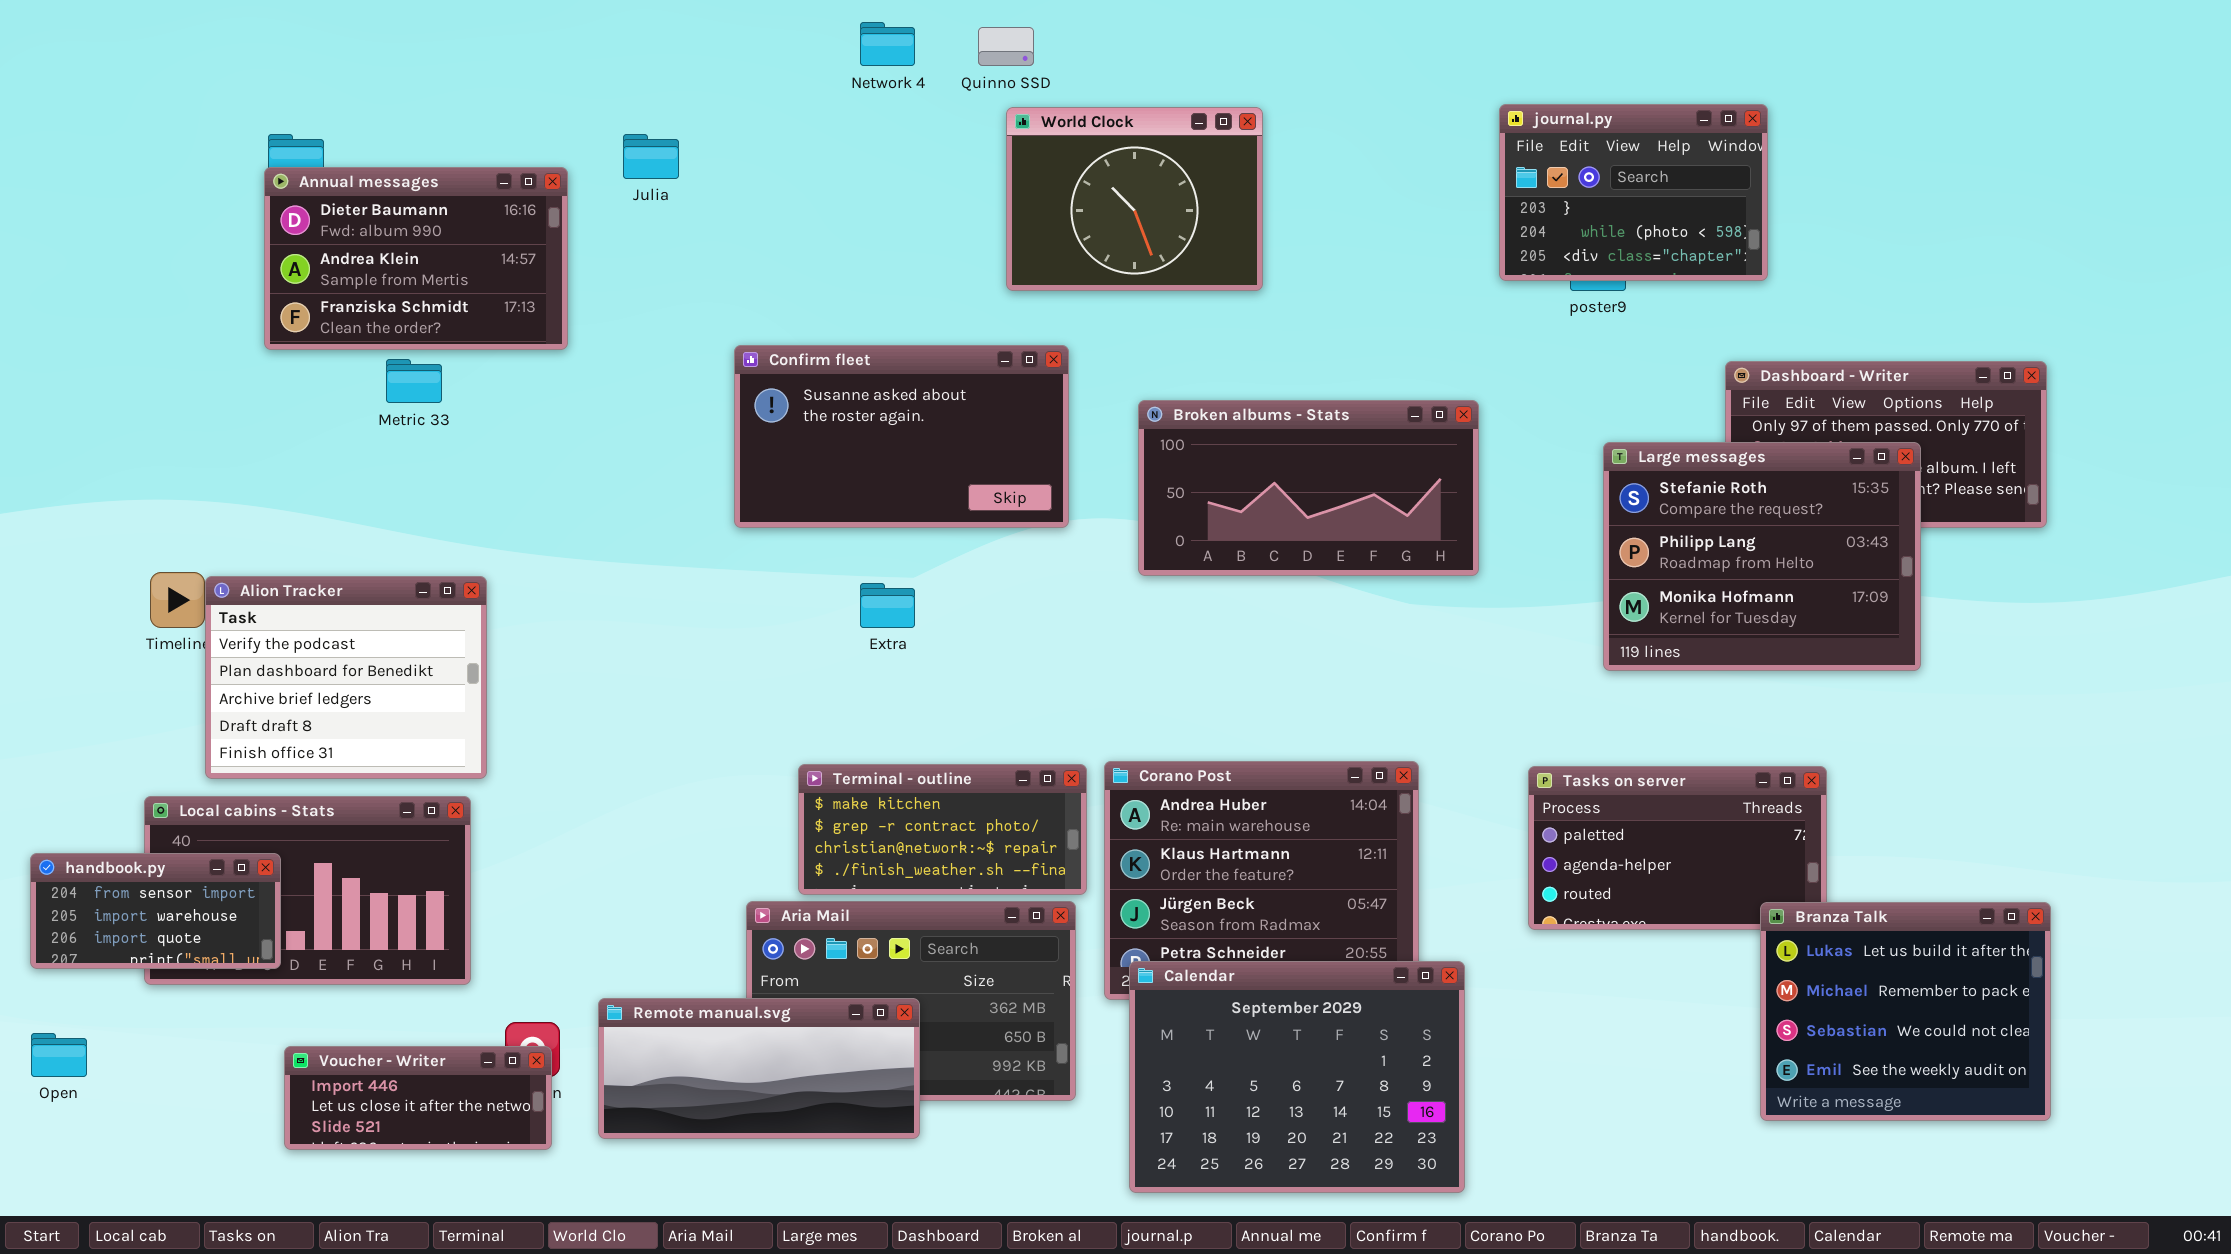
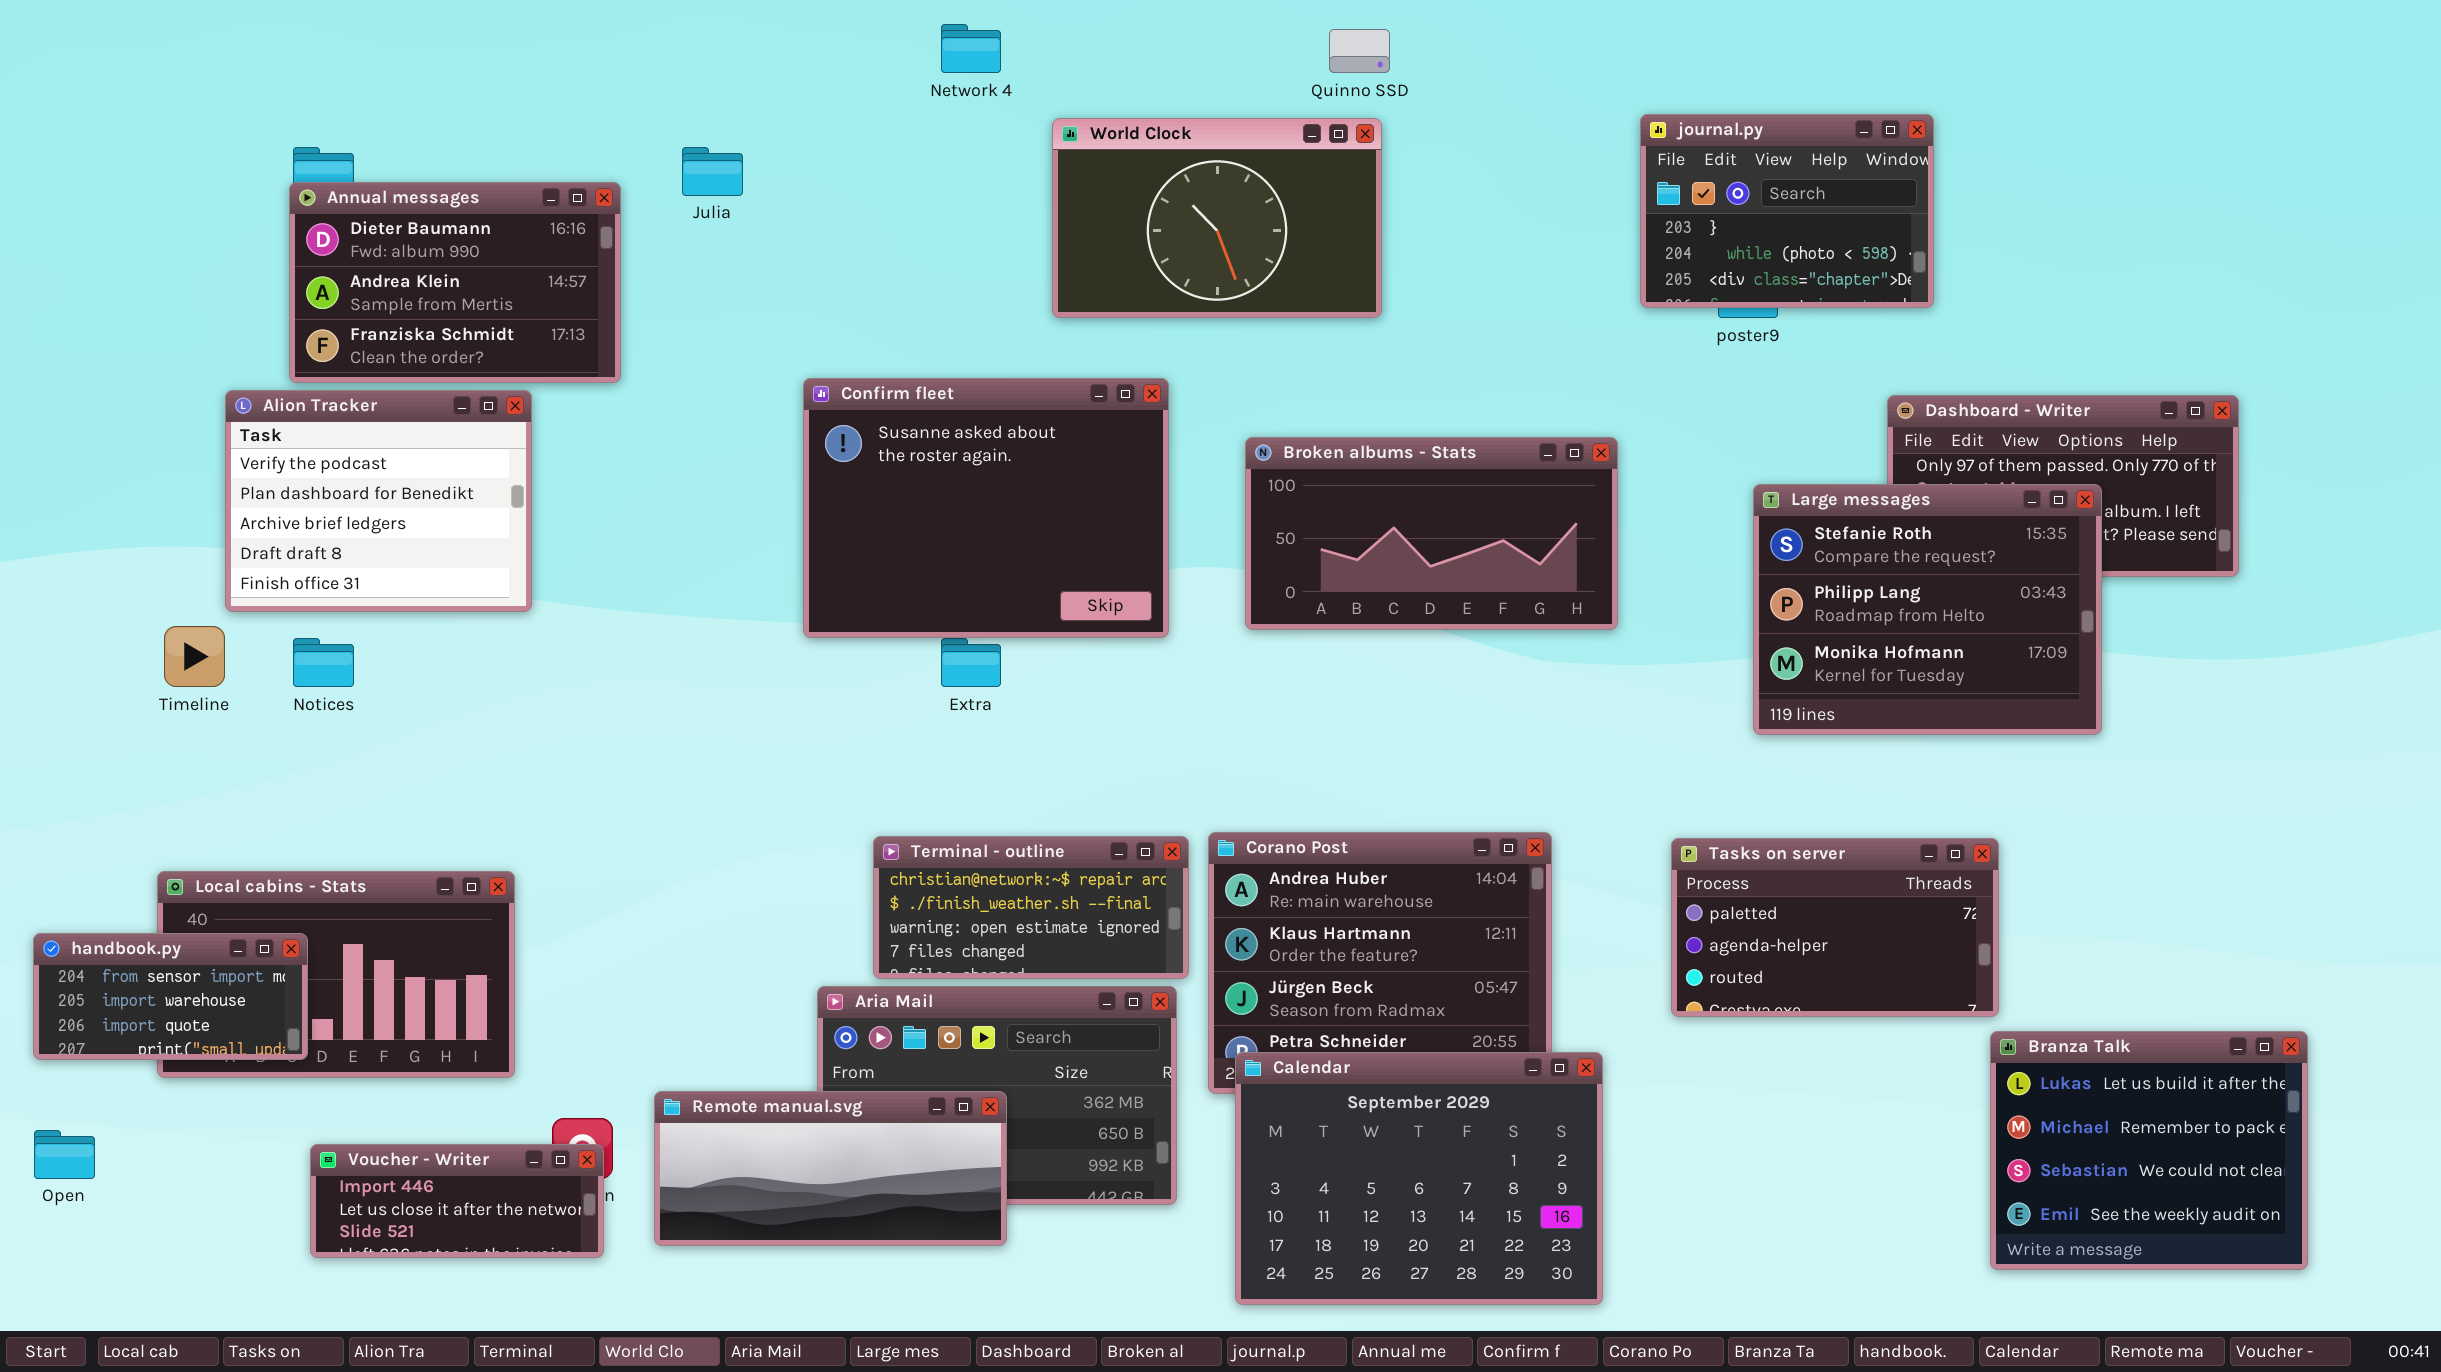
Quinno SSD: [978,27,1034,66] -> [1329,29,1390,73], moved
World Clock: [1006,107,1263,291] -> [1052,118,1382,318], resized
Confirm fleet: [734,345,1069,528] -> [803,378,1169,638], resized
Alion Tracker: [205,576,487,779] -> [225,390,532,612], moved
Terminal - outline: [798,764,1087,895] -> [873,836,1189,979], scrolled down 2 rows
Branza Talk: [1760,902,2051,1121] -> [1990,1031,2308,1270], moved

